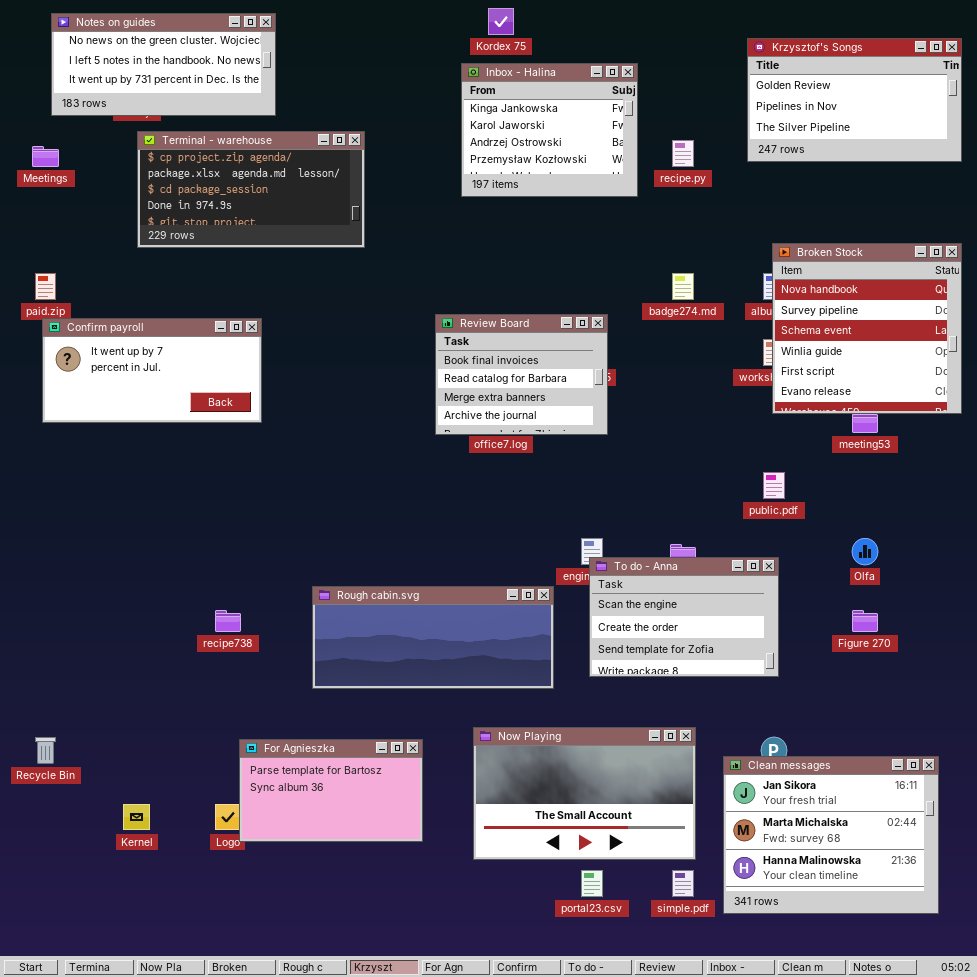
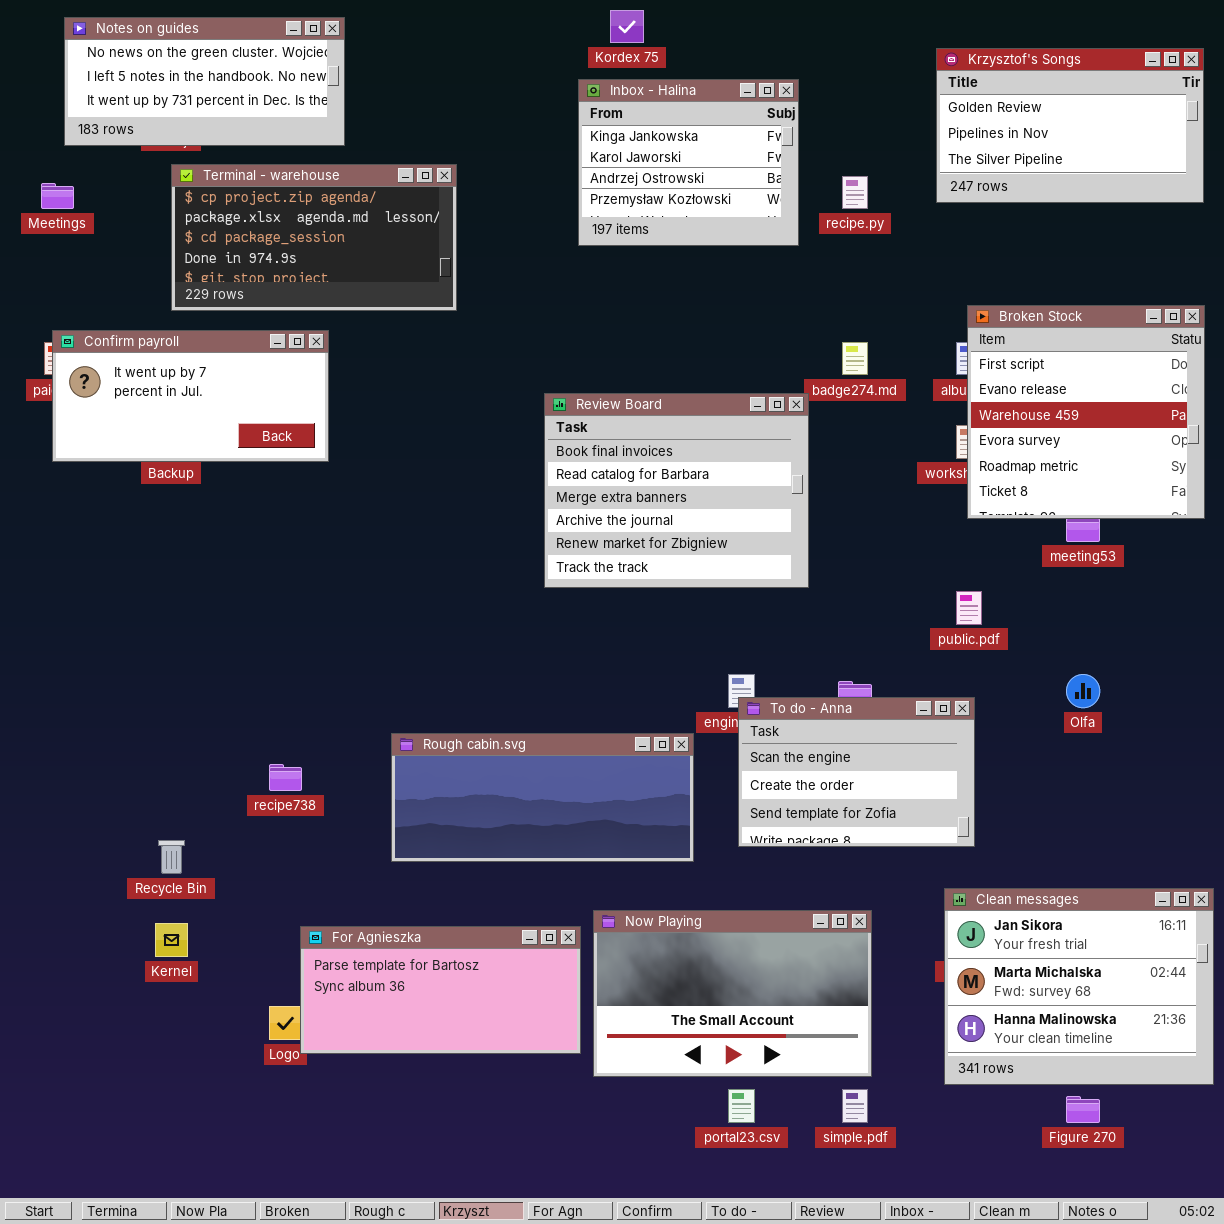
Broken Stock: [772,243,962,414] -> [967,305,1205,519], scrolled down 4 rows
Review Board: [435,314,608,435] -> [544,393,809,588], resized
Confirm payroll: [42,318,262,423] -> [52,330,329,462], moved
Figure 270: [852,610,878,632] -> [1066,1096,1100,1123], moved
Recycle Bin: [35,737,56,764] -> [158,840,185,874], moved
For Agnieszka: [239,739,423,842] -> [300,926,581,1054], resized
Clean messages: [723,756,939,914] -> [944,888,1214,1085], moved
Kernel: [123,804,150,830] -> [155,923,188,957], moved

